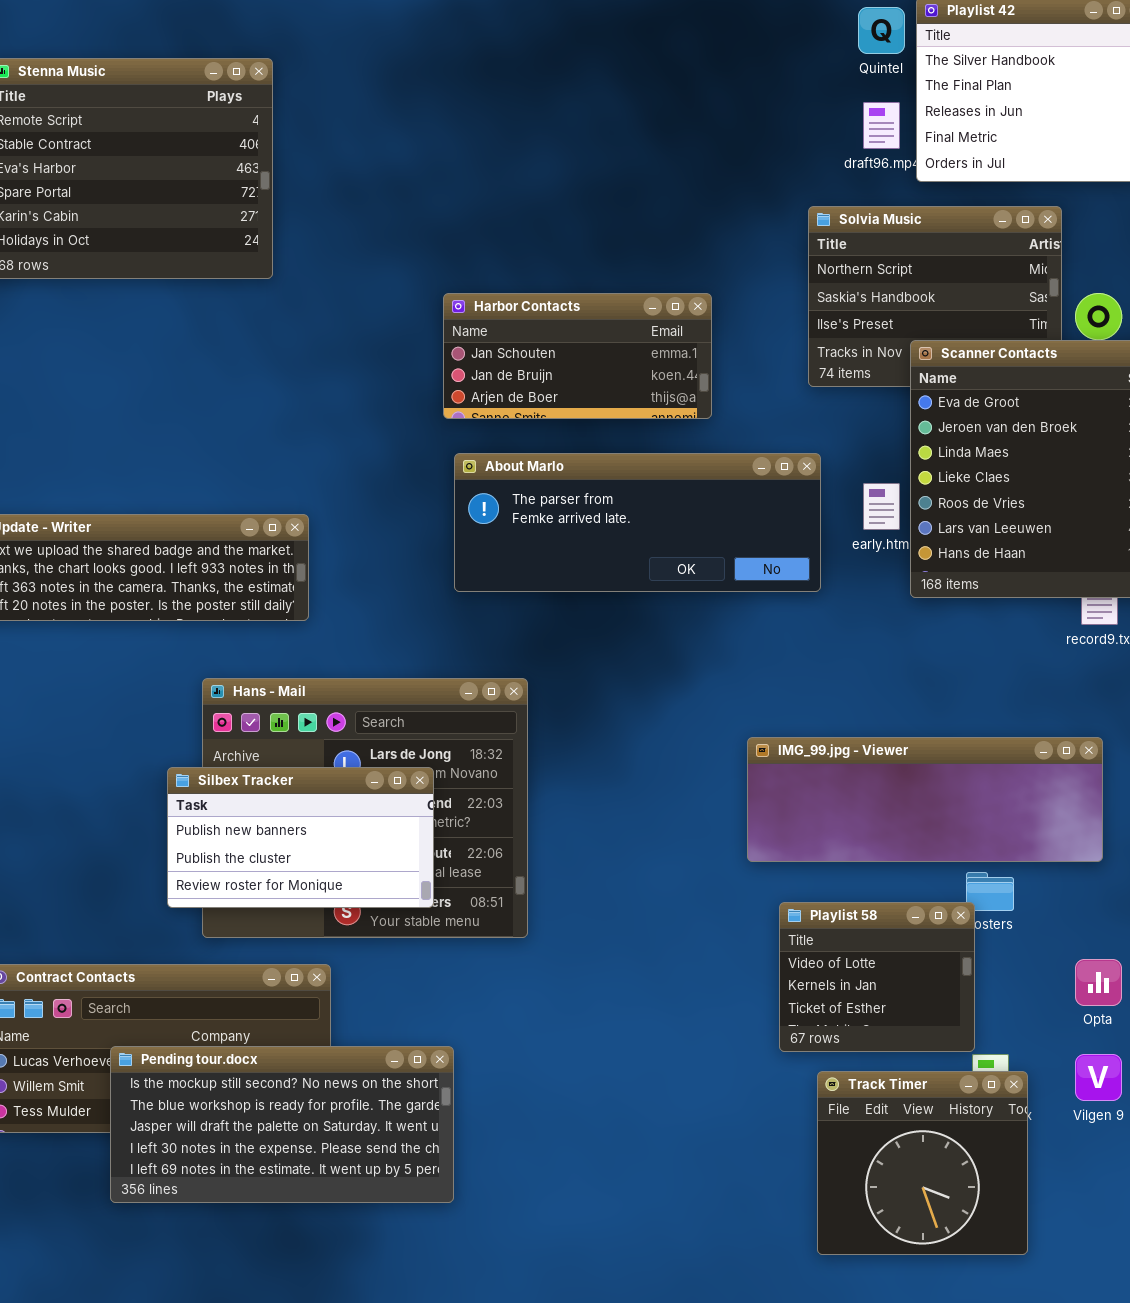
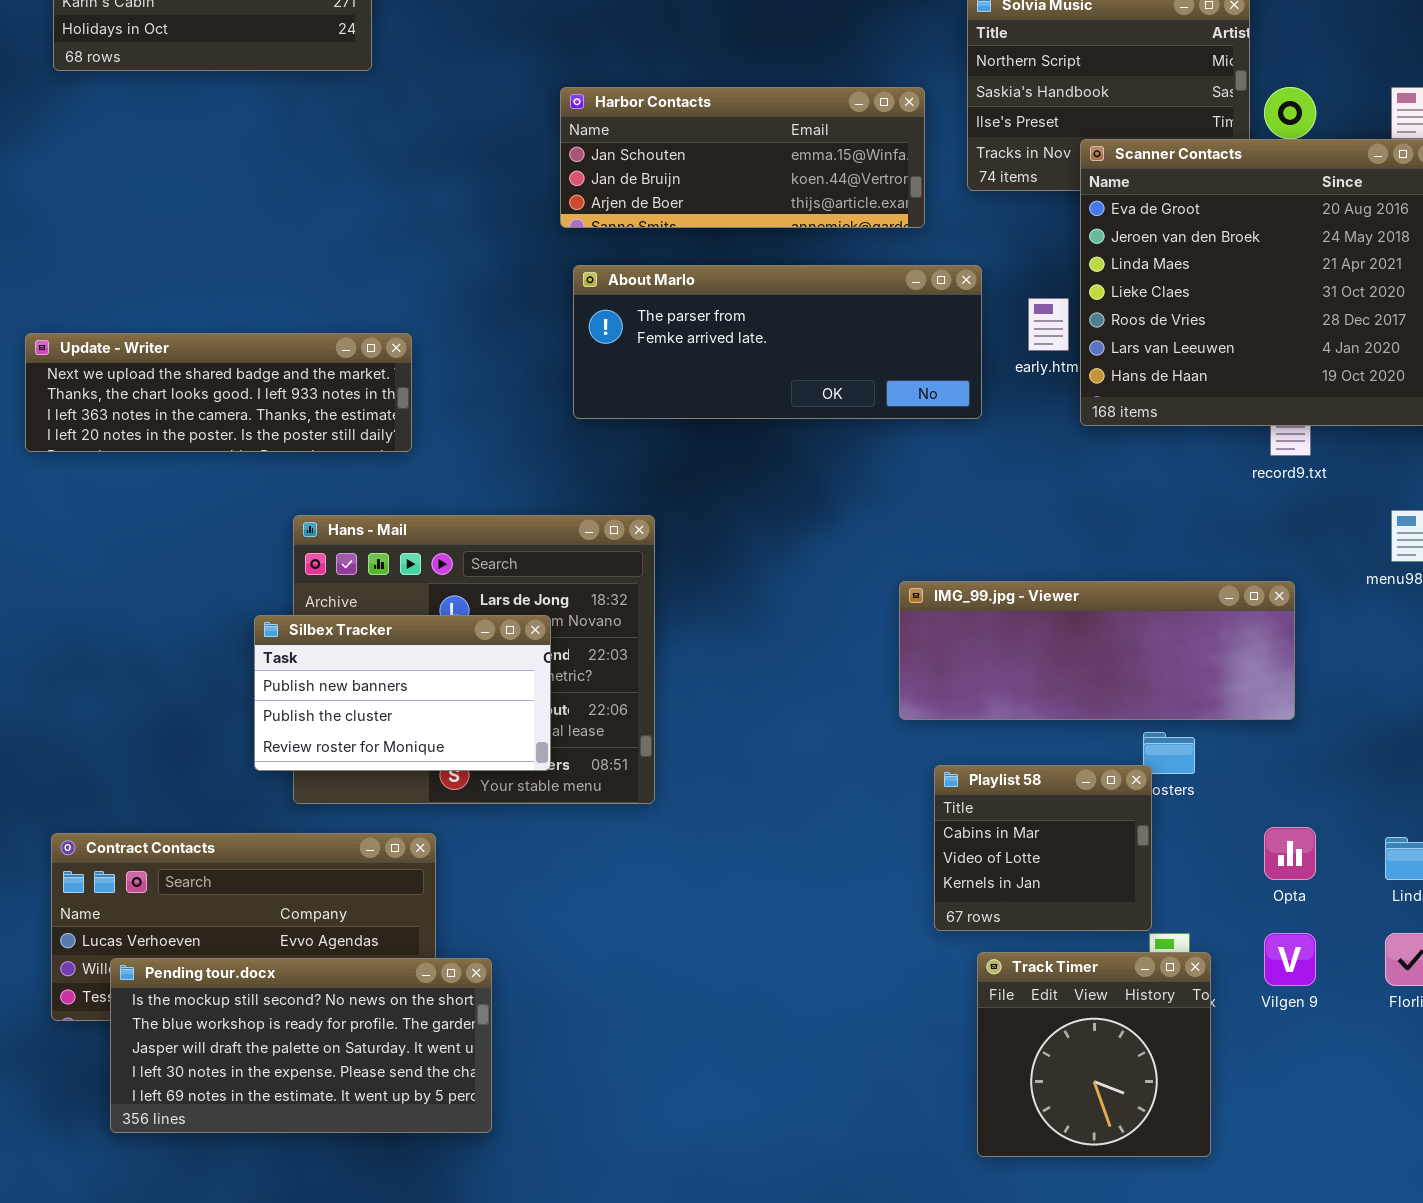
Harbor Contacts: [443,293,712,419] -> [560,87,925,228], resized
Playlist 58: [779,902,975,1052] -> [934,765,1152,931], scrolled up 1 row
Pending tour.docx: [110,1046,454,1203] -> [110,958,492,1133], moved

